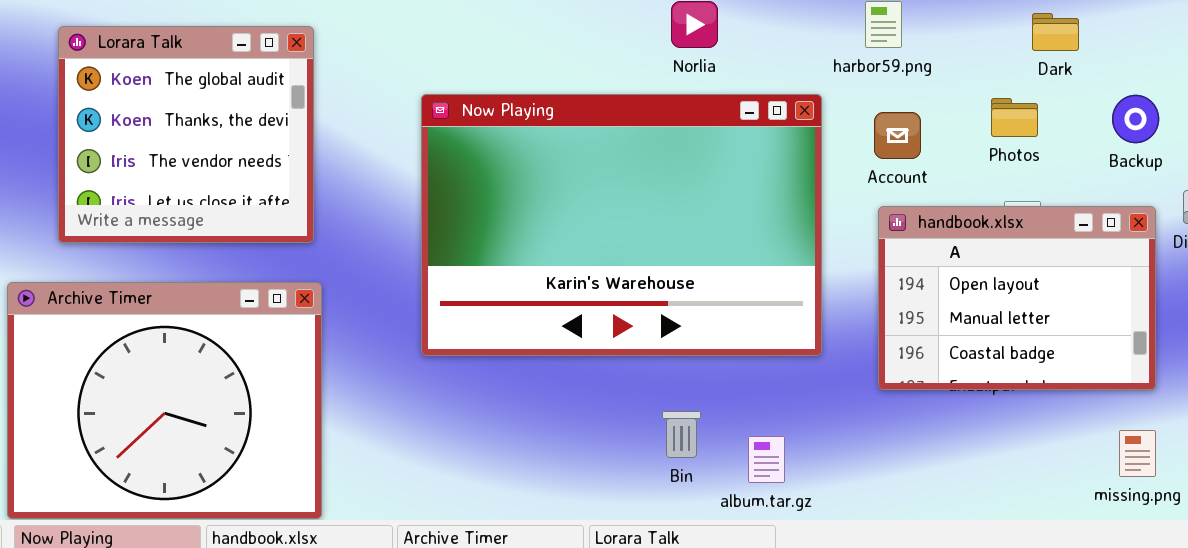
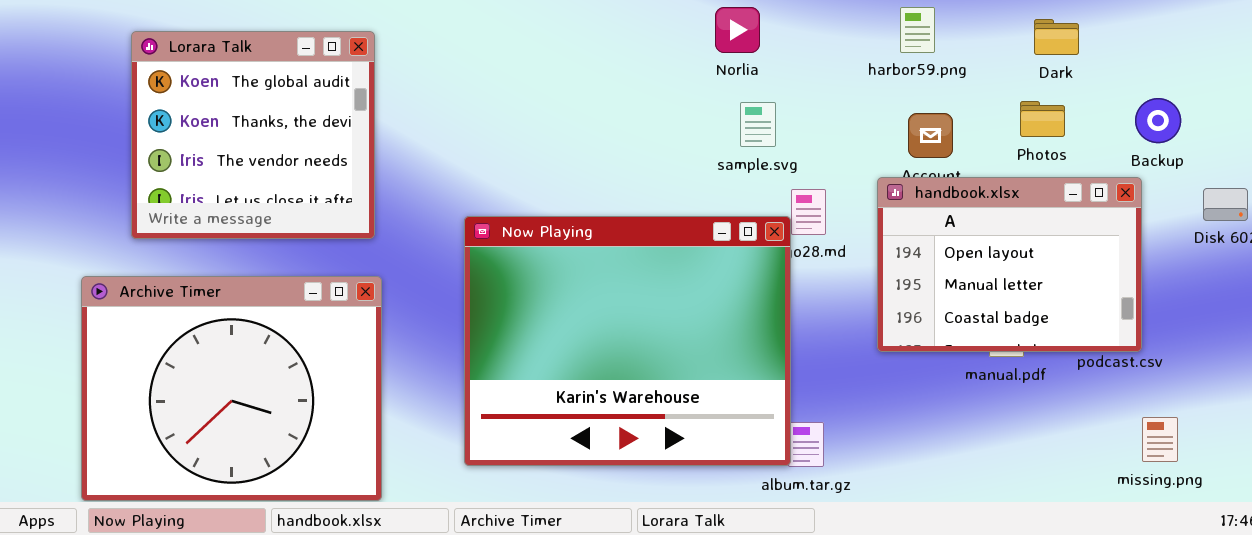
Dark: [1032,13,1079,51] -> [1034,19,1079,55], moved
Now Playing: [421,94,822,356] -> [464,216,791,466], moved, resized
handbook.xlsx: [878,206,1156,390] -> [877,177,1142,352], moved

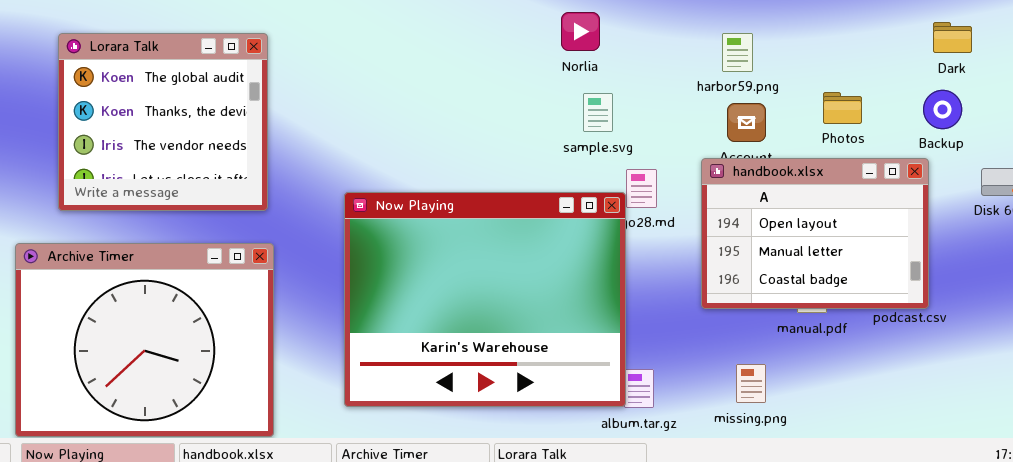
harbor59.png: [900,7,935,53] -> [722,33,753,72], moved
Dark: [1034,19,1079,55] -> [933,22,972,53], moved
missing.png: [1142,417,1178,462] -> [736,364,766,403], moved

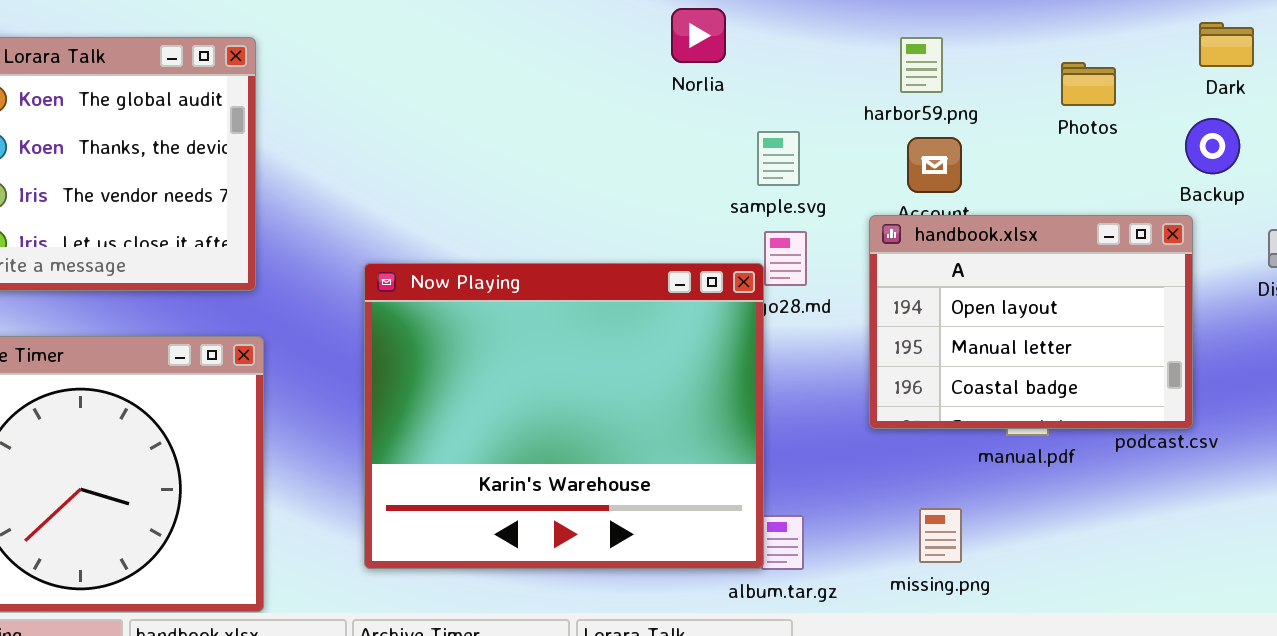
Photos: [823,92,862,124] -> [1061,62,1116,106], moved
sample.svg: [583,93,613,132] -> [757,131,800,186], moved

